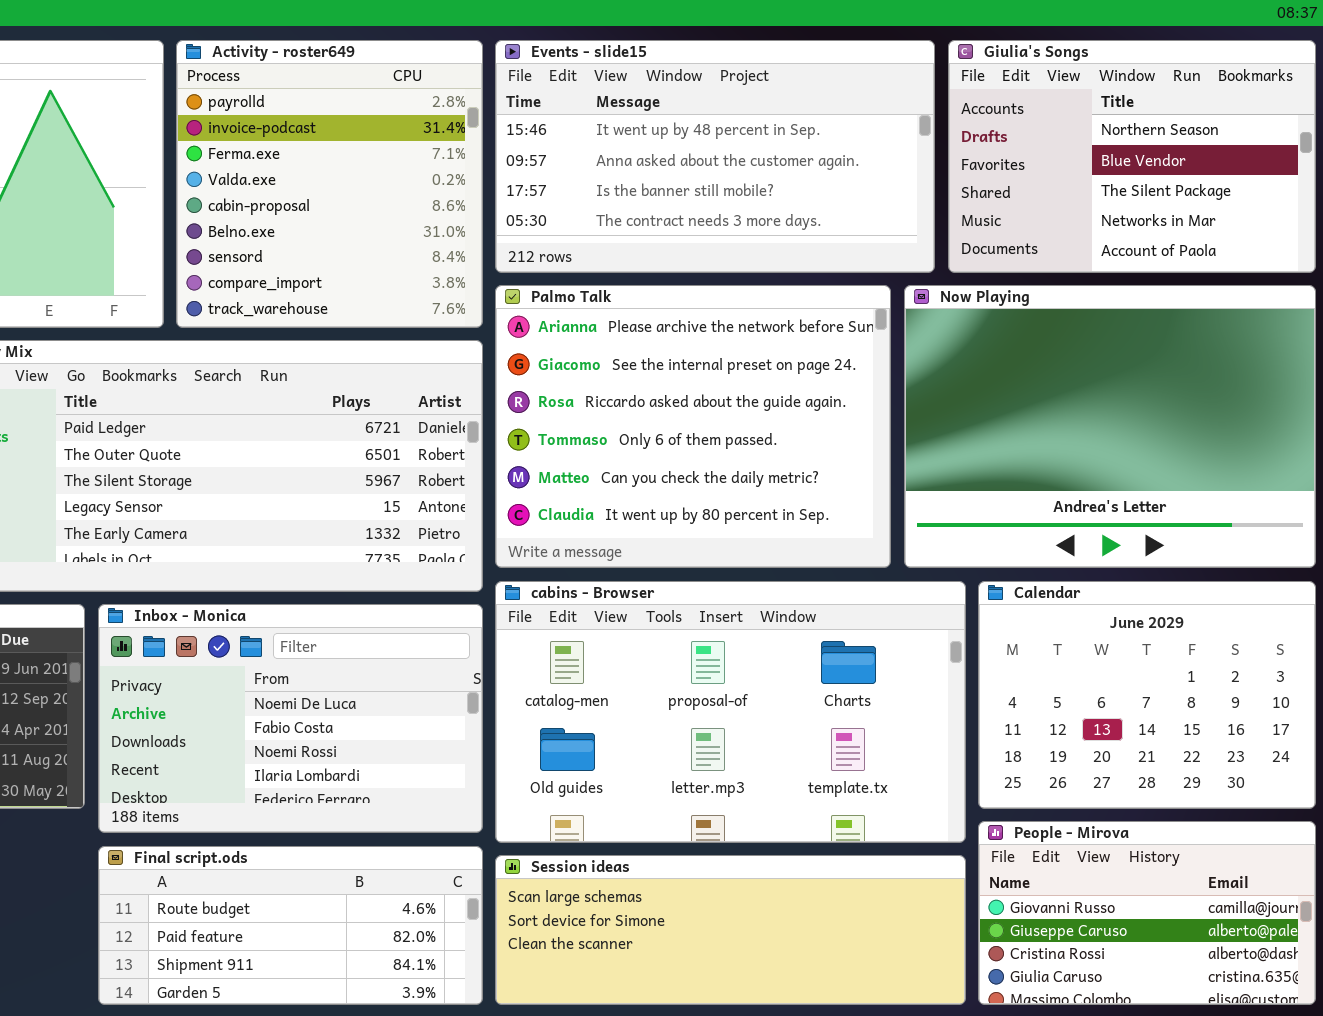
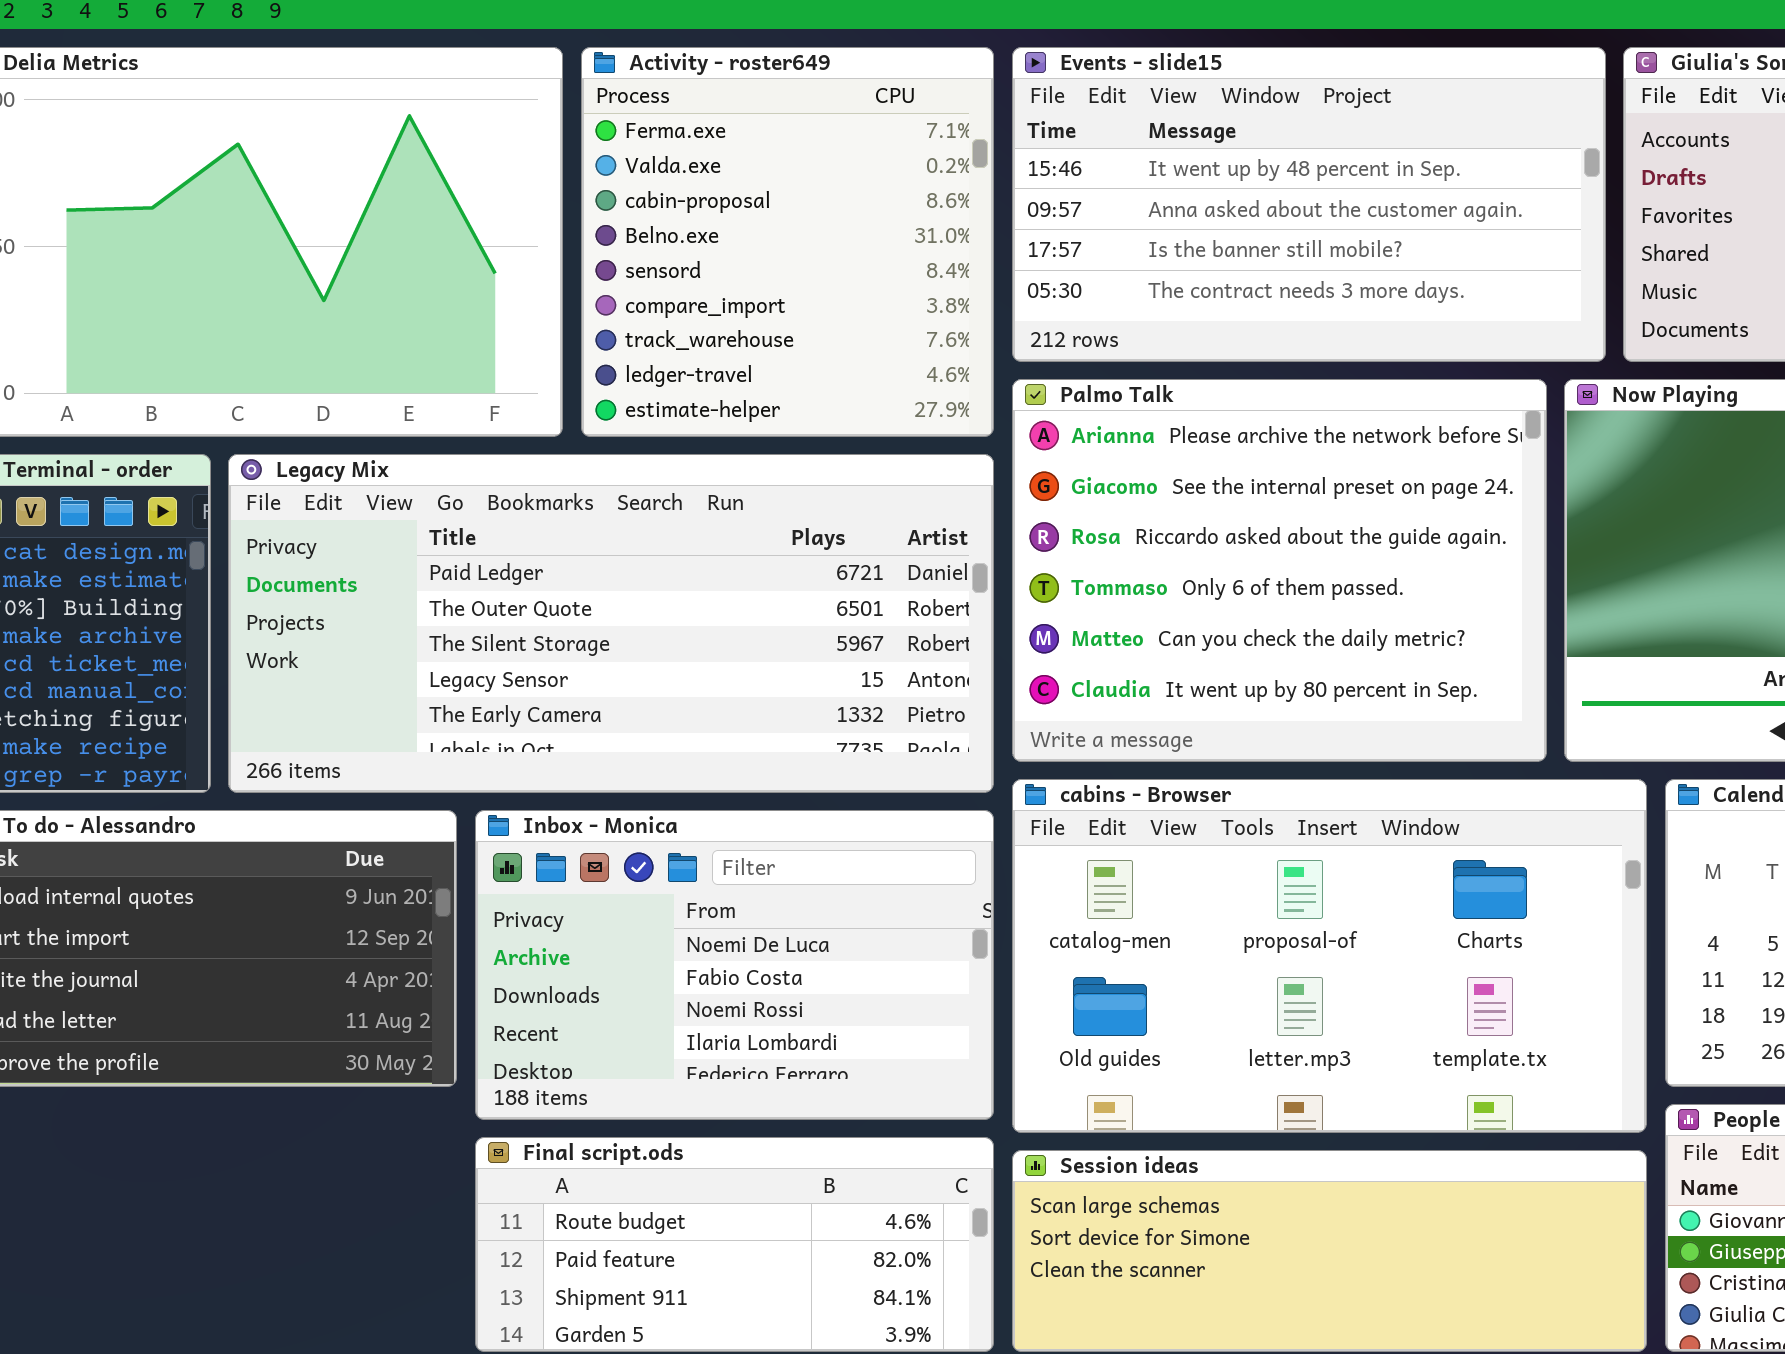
Activity - roster649: [176,40,483,328] -> [581,47,994,437], scrolled down 2 rows

